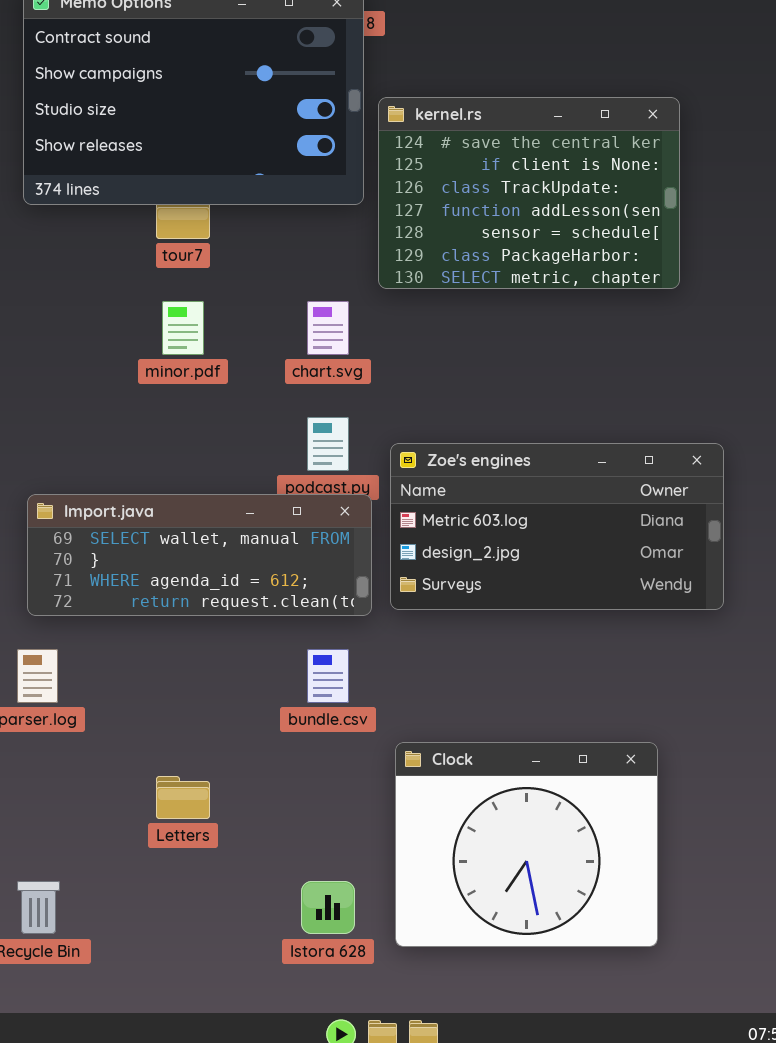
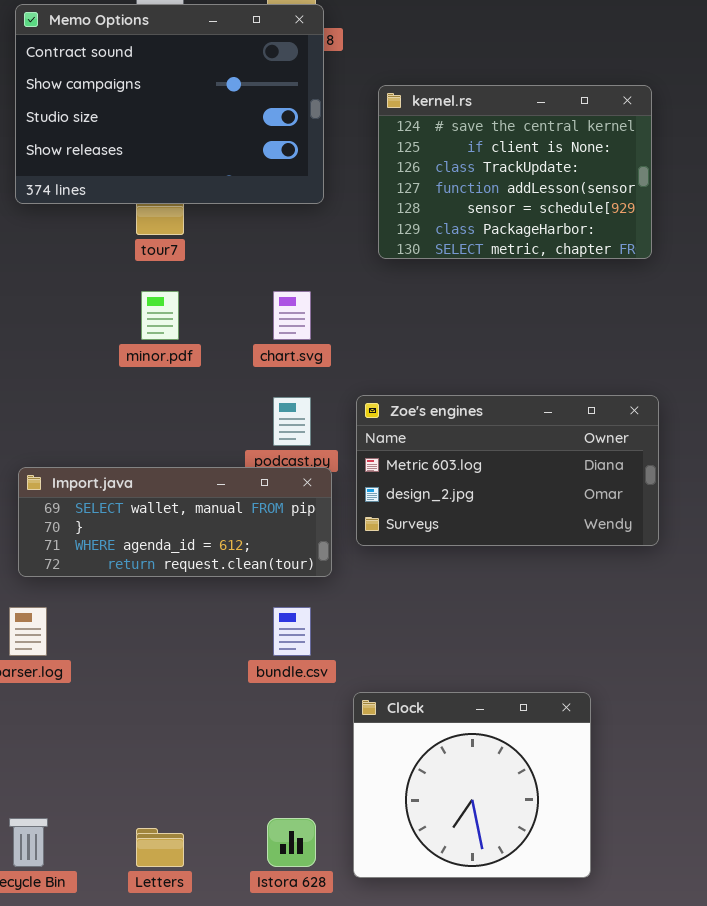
kernel.rs: [378,97,680,289] -> [378,85,652,259], moved
Zoe's engines: [390,443,724,610] -> [356,395,659,546], moved
Letters: [156,776,210,819] -> [136,828,184,867], moved

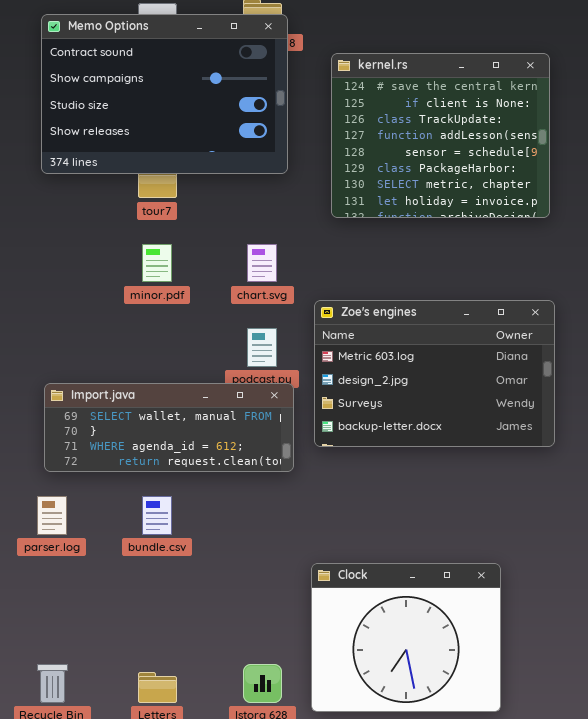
kernel.rs: [378,85,652,259] -> [331,53,550,218], resized
Zoe's engines: [356,395,659,546] -> [314,300,555,447], resized
bundle.csv: [273,607,311,656] -> [142,496,172,535], moved

